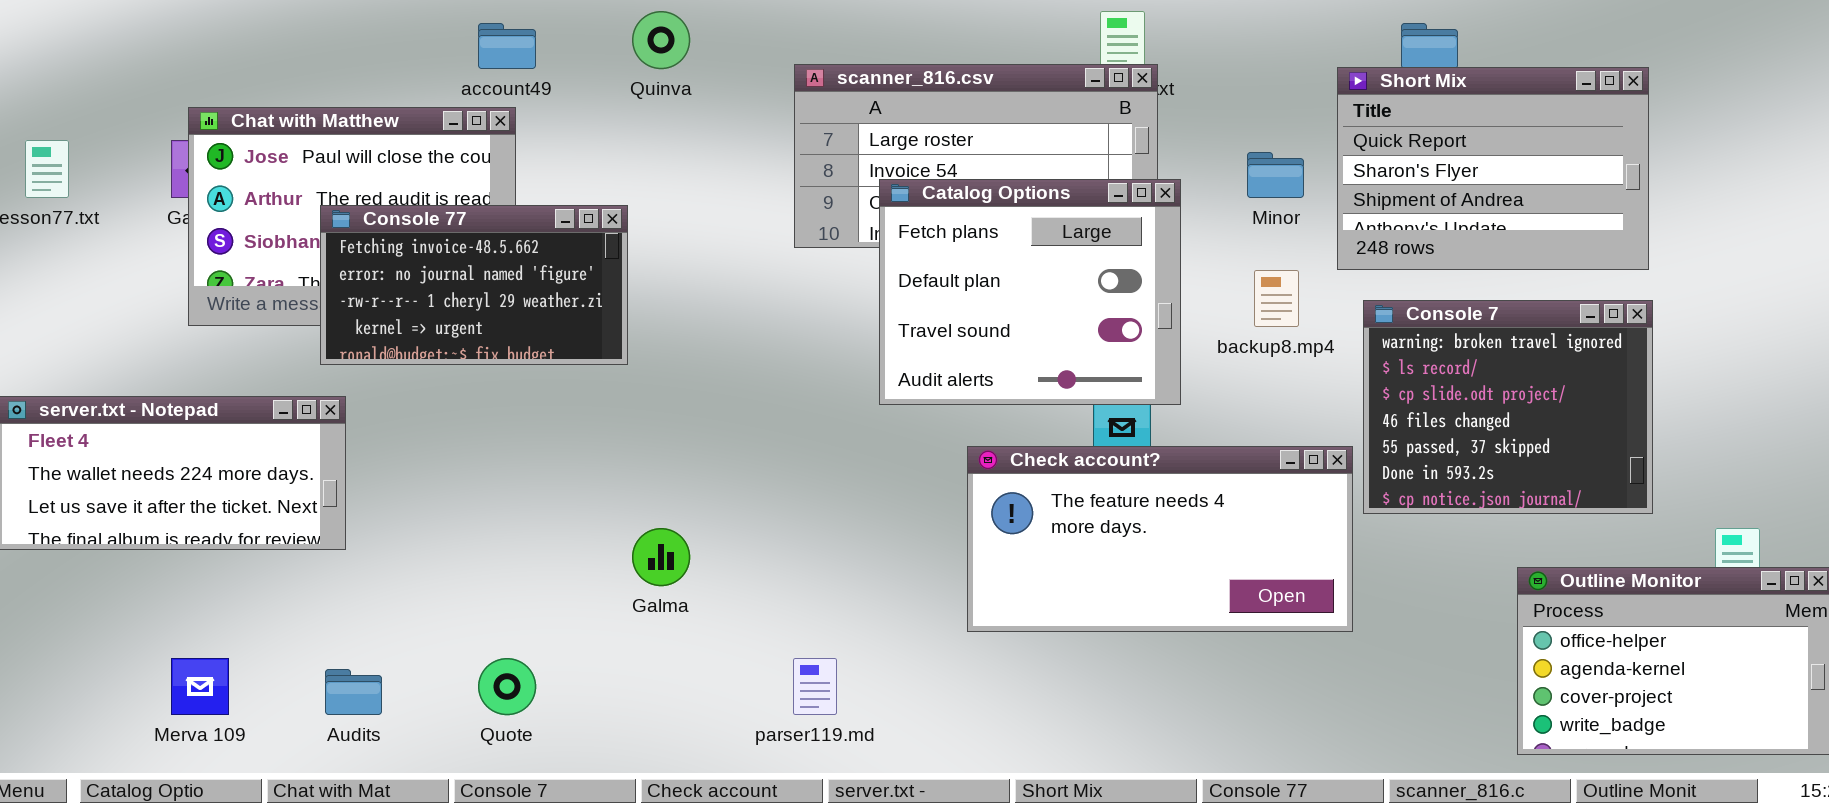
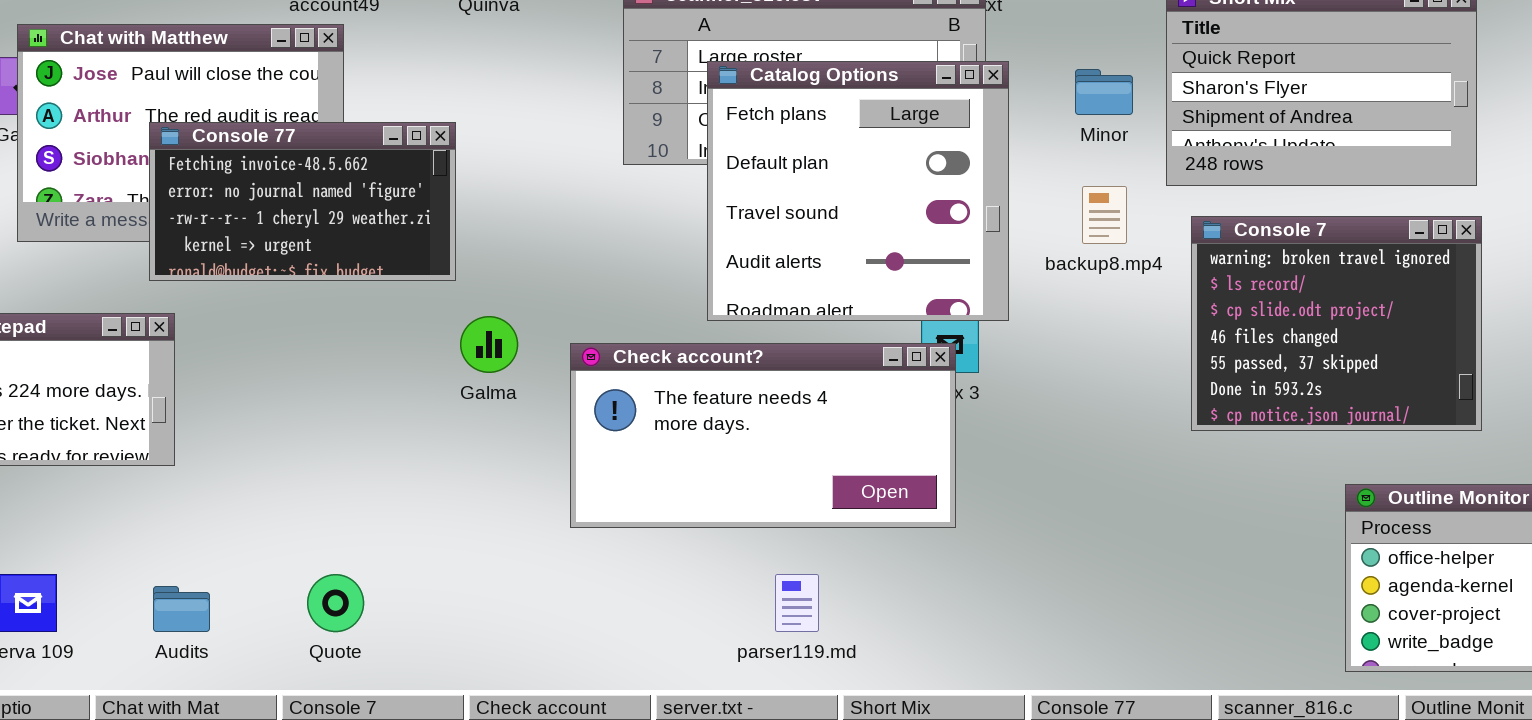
Catalog Options: [879,179,1181,405] -> [707,61,1009,321], resized
Check account?: [967,446,1353,632] -> [570,343,956,528], moved
Galma: [632,528,690,586] -> [460,316,518,373], moved
parser119.md: [793,658,837,715] -> [775,574,819,632], moved

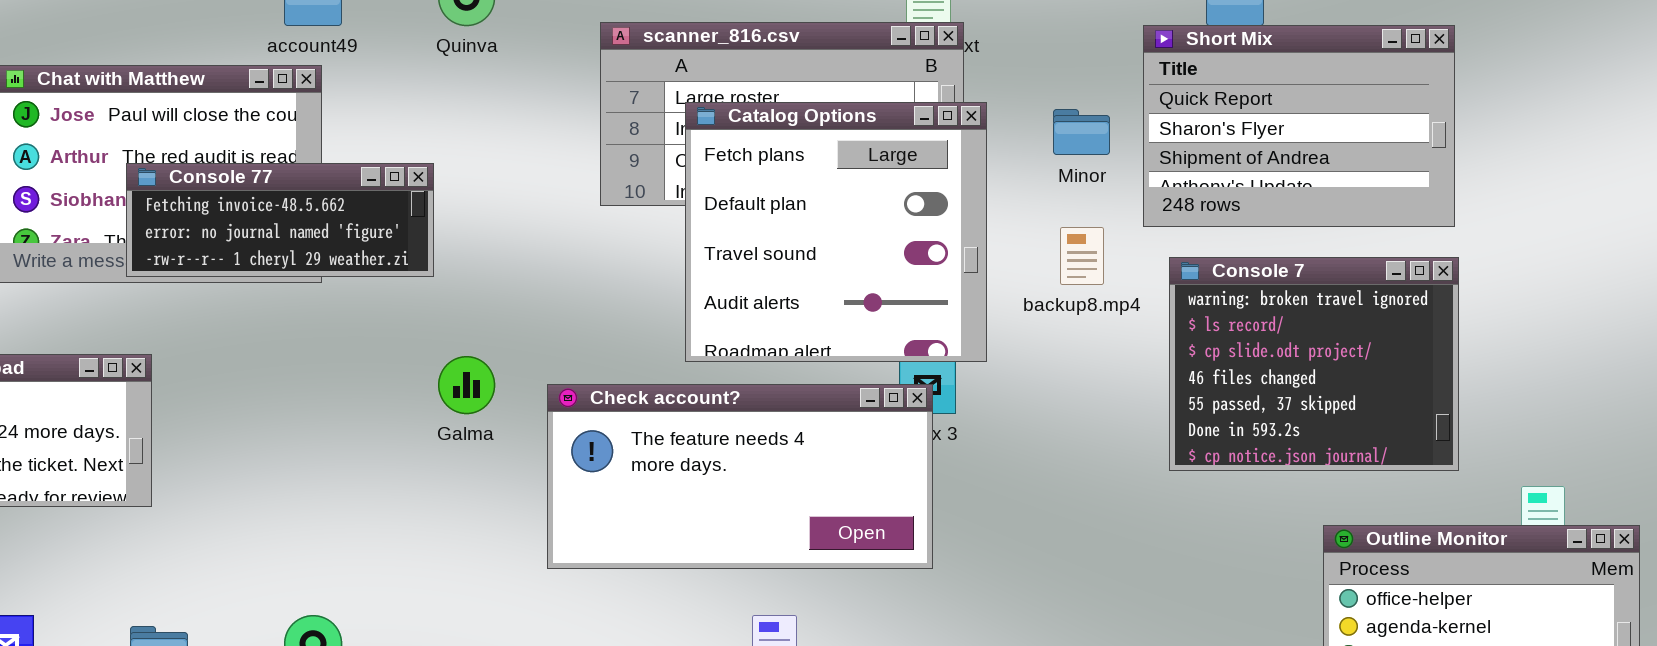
Console 77: [149,122,456,281] -> [126,163,434,277], resized

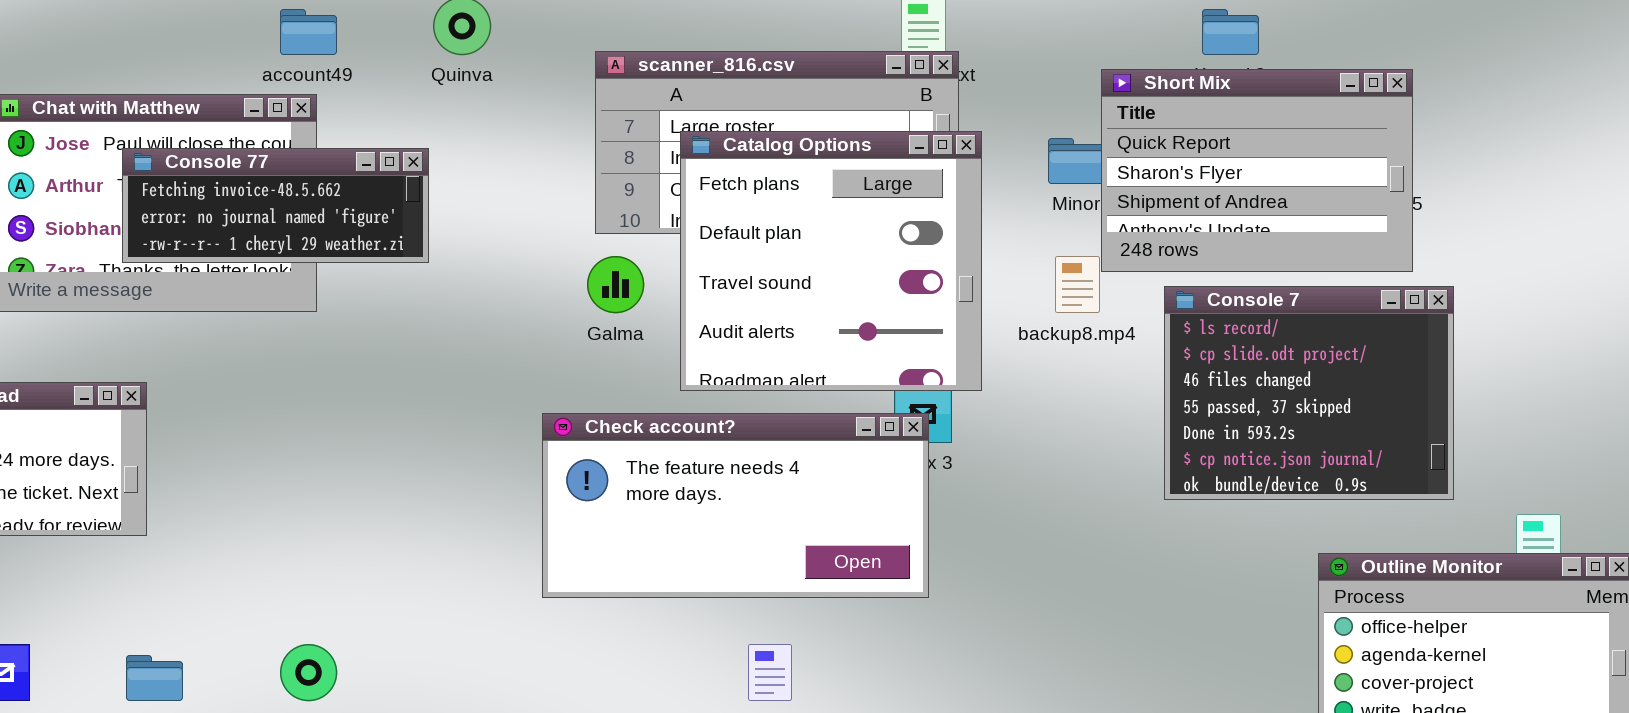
Short Mix: [1143,25,1455,227] -> [1101,69,1413,272], moved
Console 77: [126,163,434,277] -> [122,148,429,263], moved
Console 7: [1169,257,1459,471] -> [1164,286,1454,500], scrolled down 1 row
Galma: [438,356,495,414] -> [587,256,644,313], moved

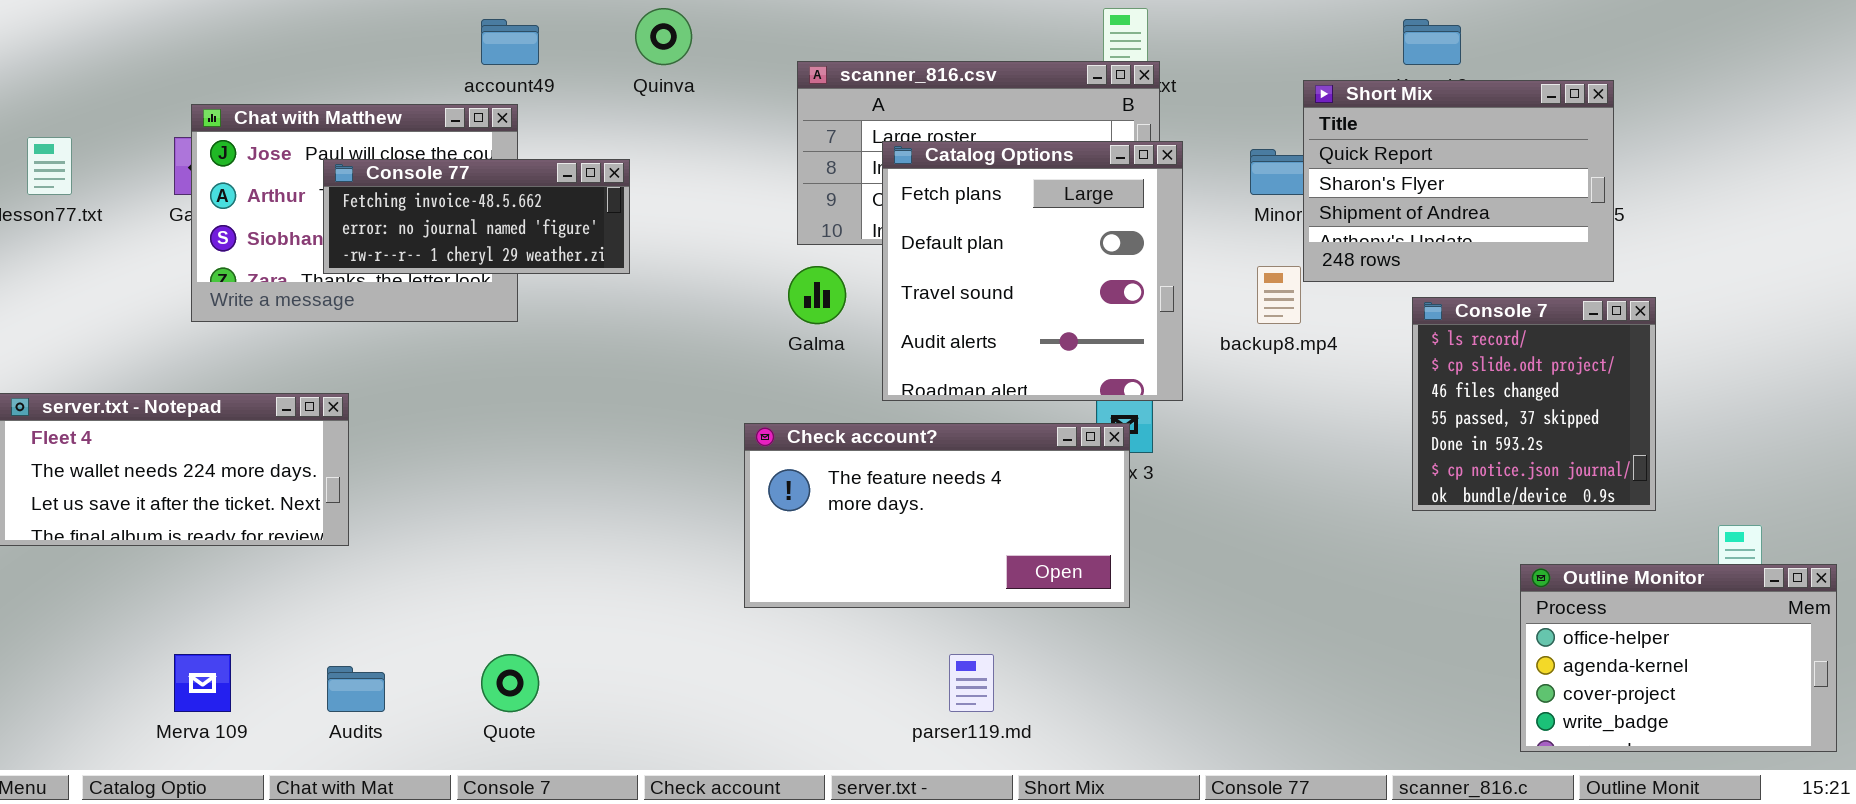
Console 7: [1164,286,1454,500] -> [1412,297,1656,511], resized

